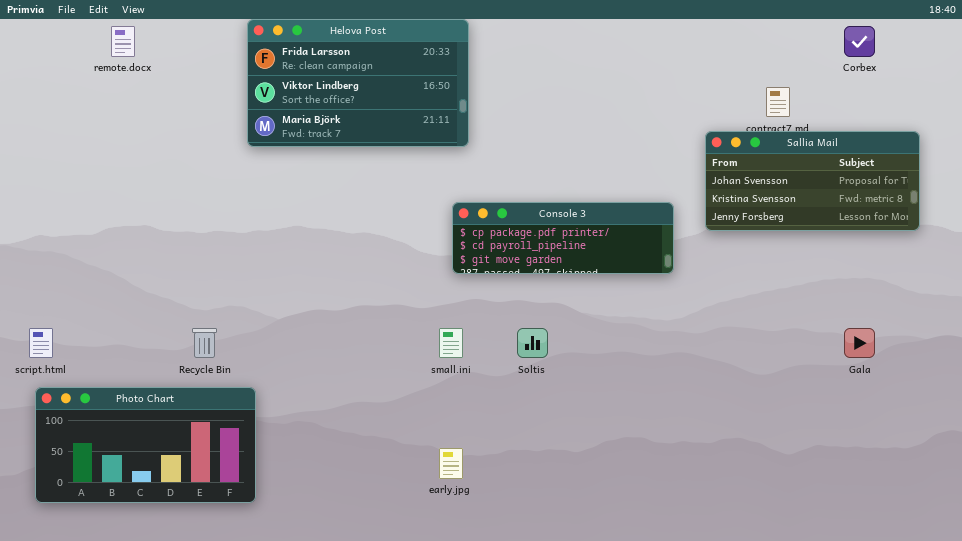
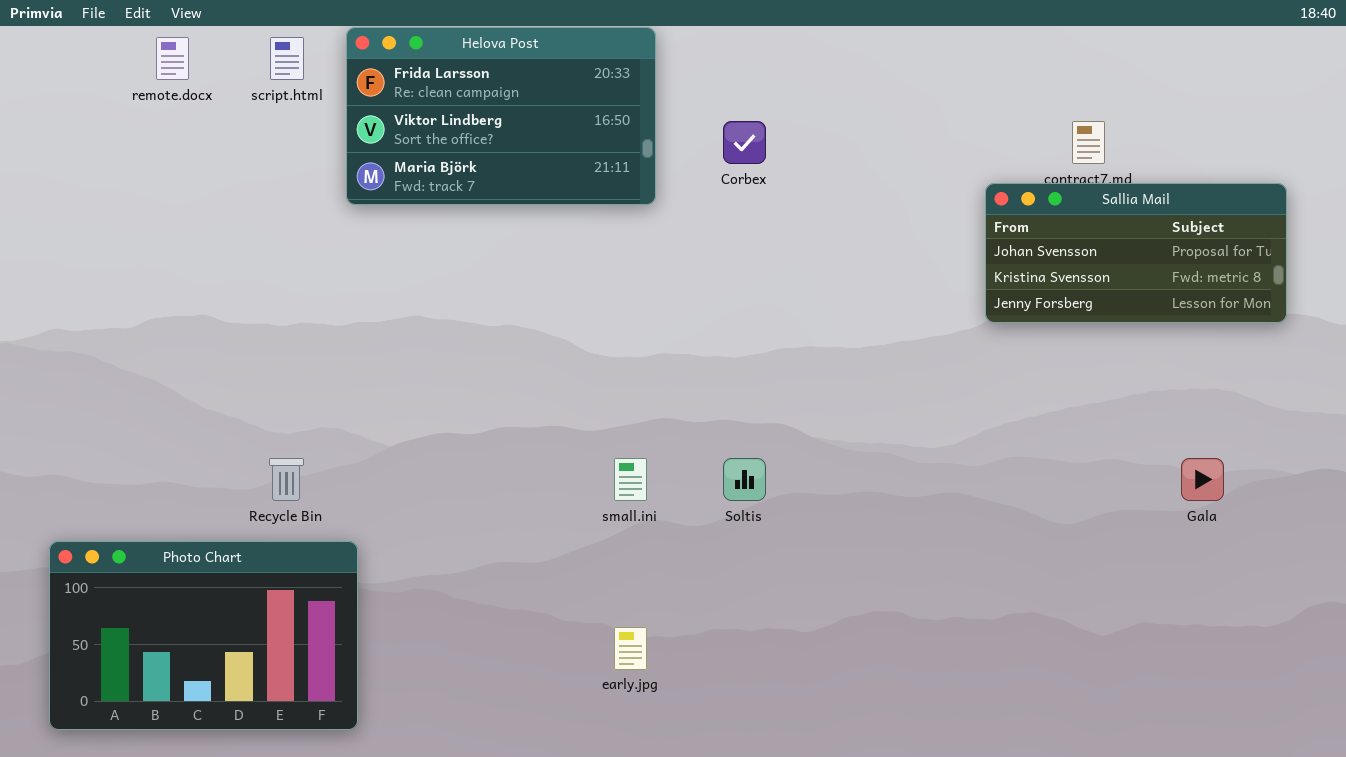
Corbex: [844,26,875,57] -> [723,121,766,164], moved
Console 3: [452,202,674,274] -> none, closed
script.html: [29,328,53,358] -> [270,37,304,80], moved
Photo Chart: [35,387,256,503] -> [49,541,358,730], resized

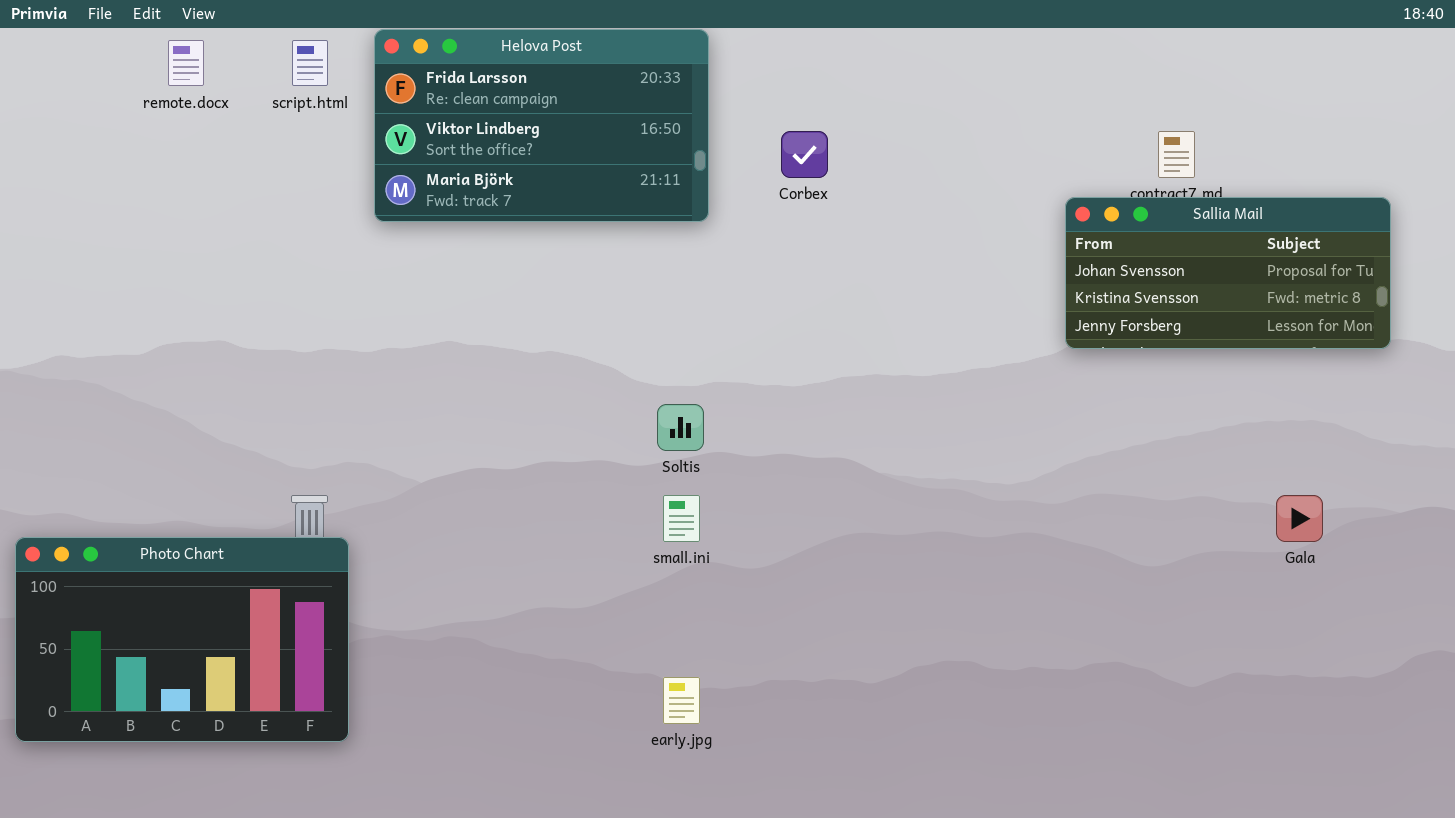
Soltis: [723,458,766,501] -> [657,404,704,451], moved
Photo Chart: [49,541,358,730] -> [15,537,349,742], moved

